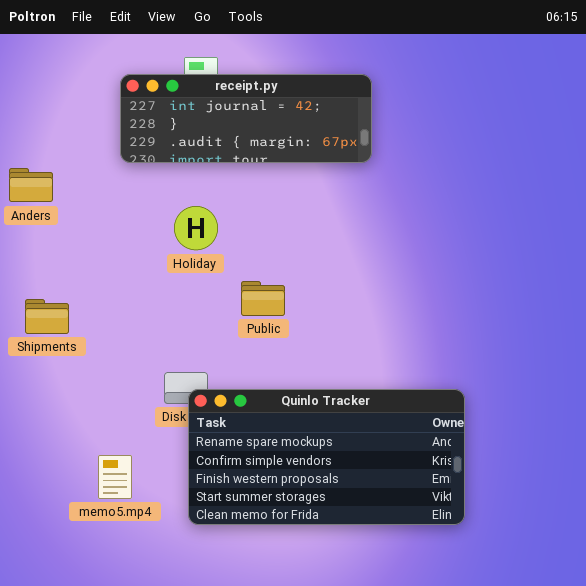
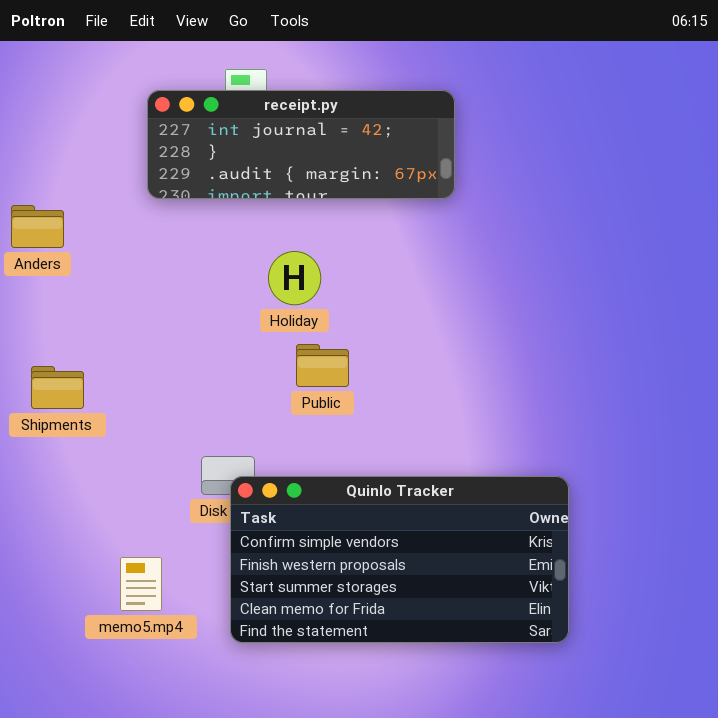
Holiday: [174,206,218,250] -> [268,251,321,305], moved
Quinlo Tracker: [188,389,465,525] -> [230,476,569,643], scrolled down 1 row

